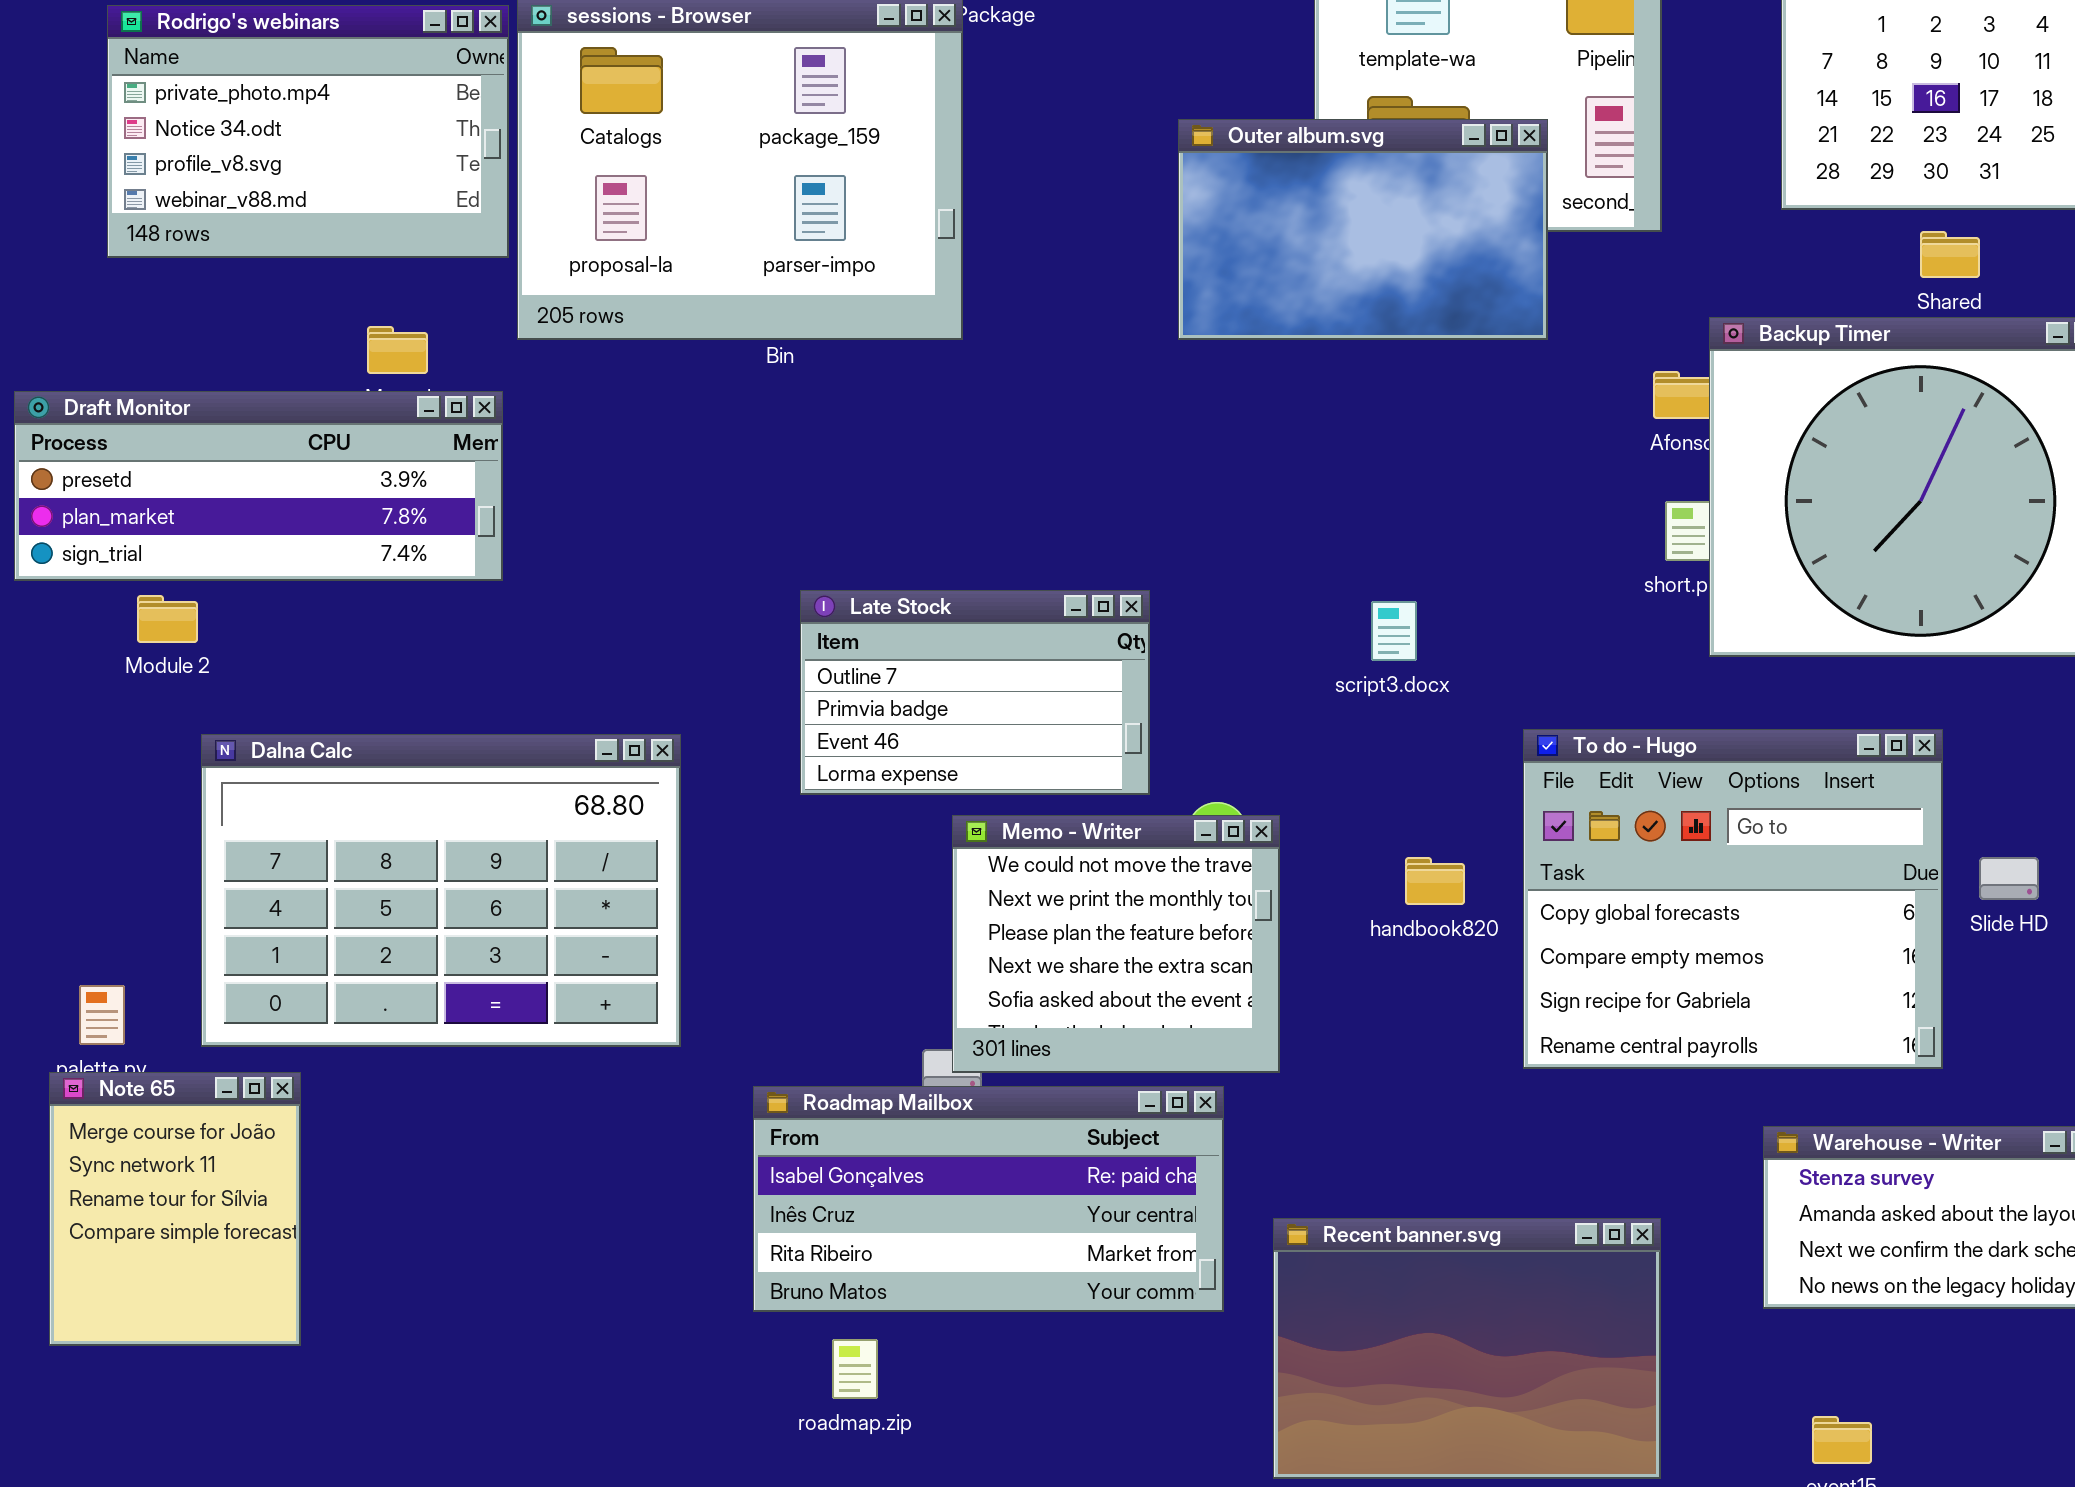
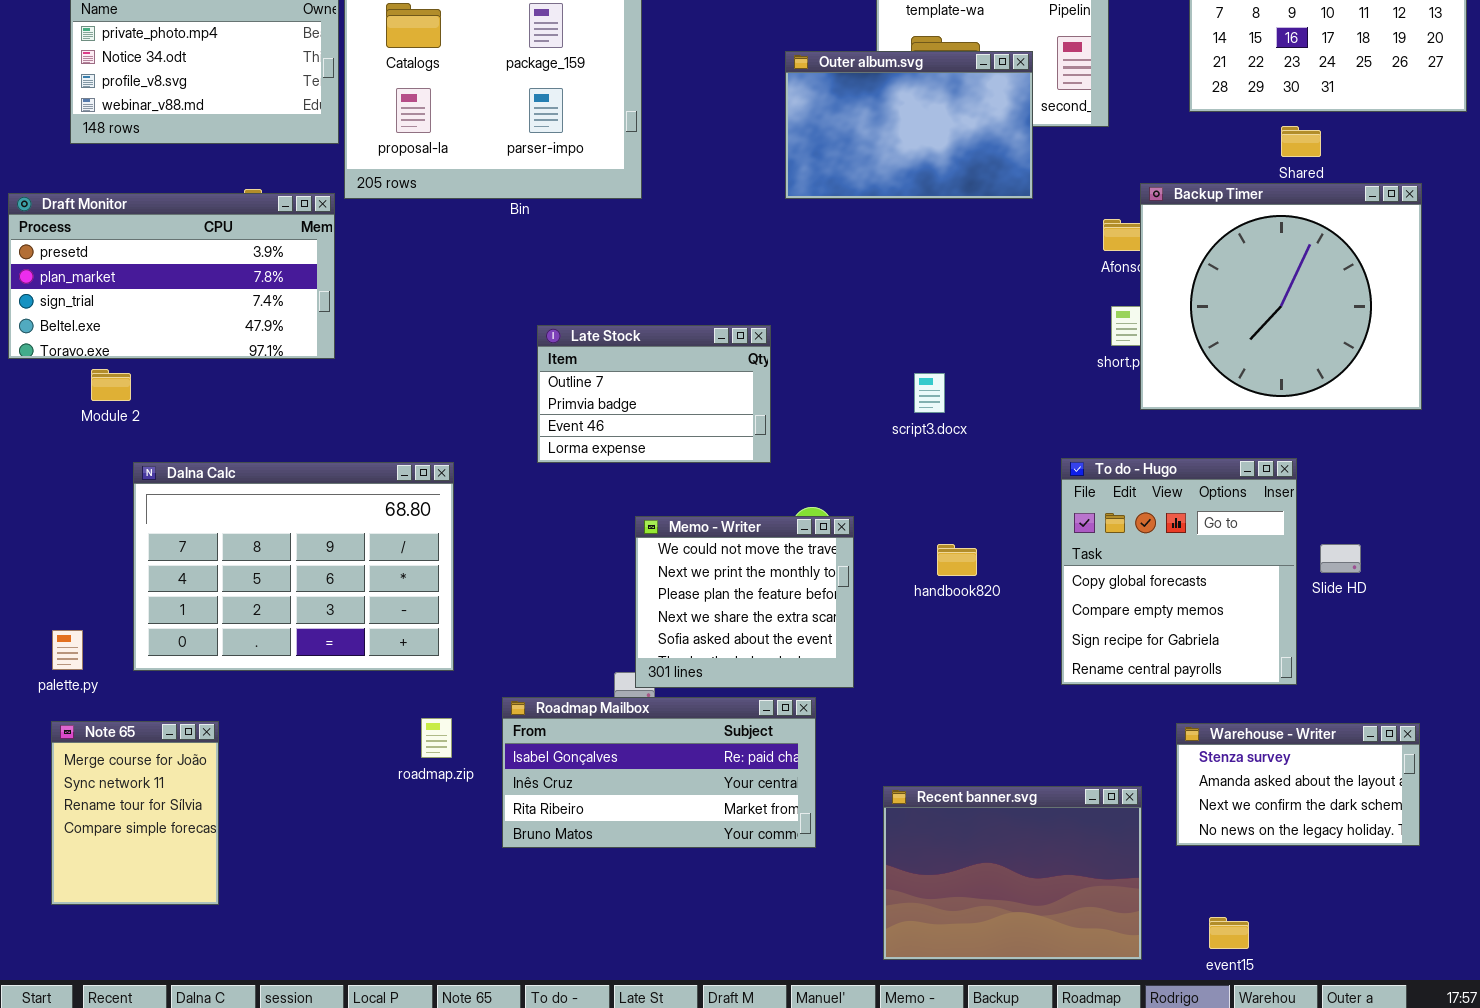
Draft Monitor: [14,391,503,581] -> [8,193,335,359], resized
Late Stock: [800,590,1150,795] -> [537,325,771,463], moved
To do - Hugo: [1523,729,1943,1069] -> [1061,458,1297,685], resized
Note 65: [49,1072,301,1346] -> [51,721,219,905], moved
Recent banner.svg: [1273,1218,1661,1479] -> [883,786,1142,960], moved
roadmap.zip: [832,1339,878,1399] -> [421,718,452,758], moved

